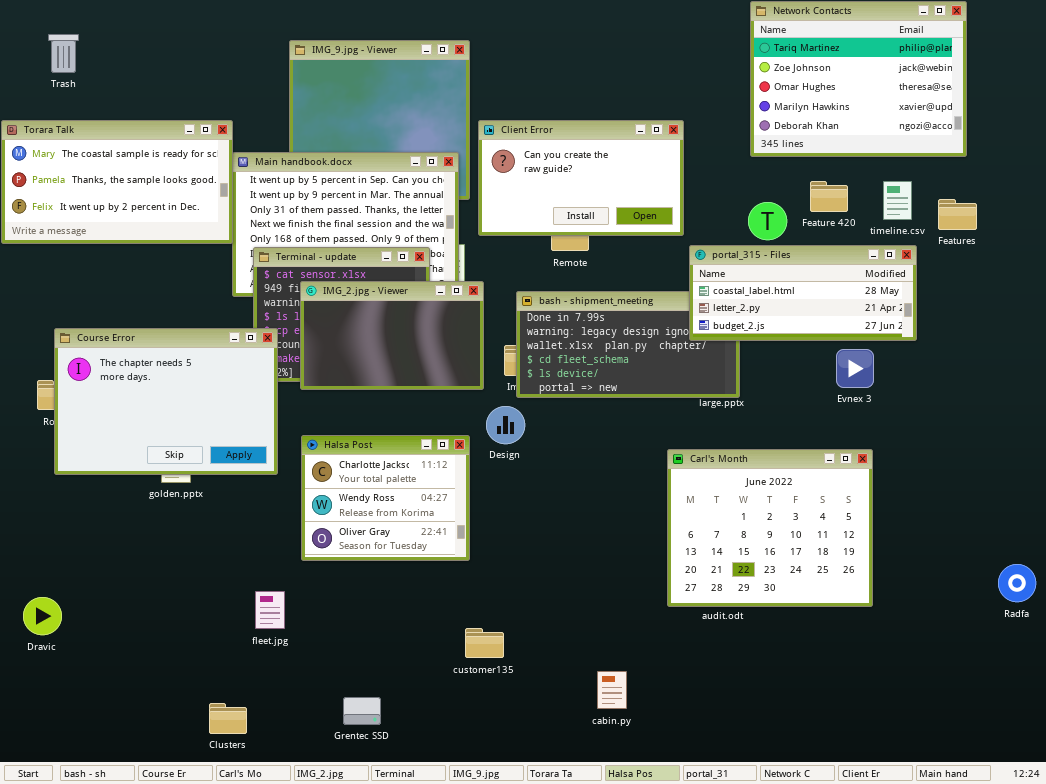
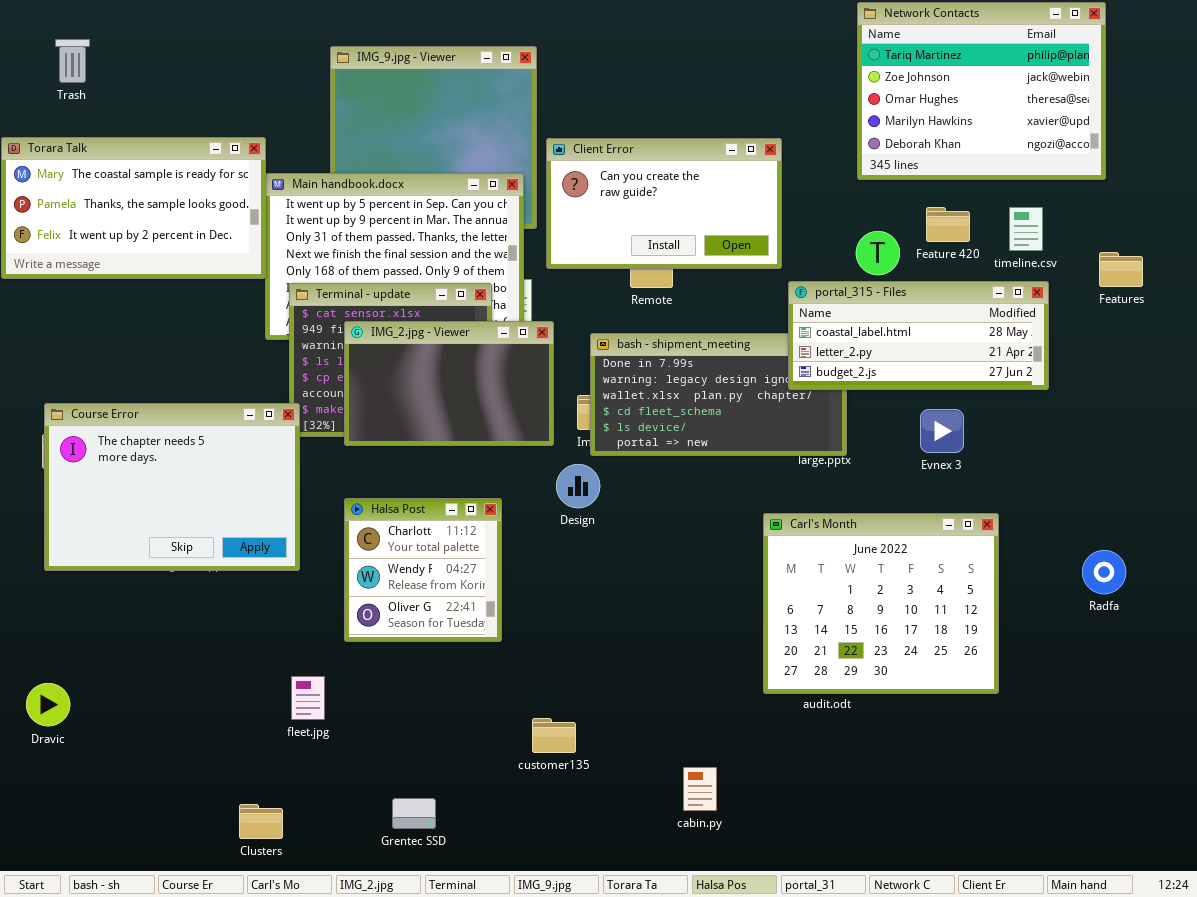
Features: [938,199,977,230] -> [1099,252,1143,287], moved
Course Error: [54,328,278,475] -> [44,403,300,571], moved
Evnex 3: [836,349,874,388] -> [920,409,964,453], moved
Halsa Post: [301,435,470,561] -> [344,498,502,642], resized
Radfa: [998,564,1036,602] -> [1082,550,1126,594], moved

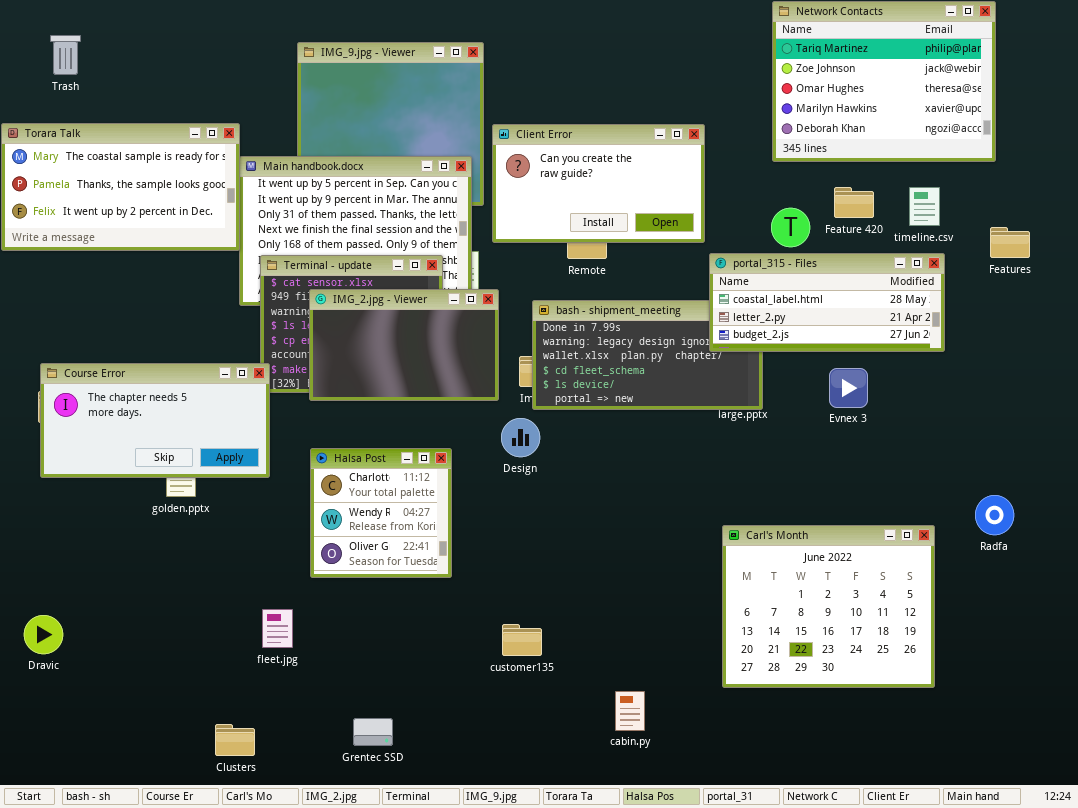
Course Error: [44,403,300,571] -> [40,363,270,478], resized
Carl's Month: [763,513,999,694] -> [722,525,935,688], moved
customer135: [532,718,576,753] -> [502,624,542,656], moved

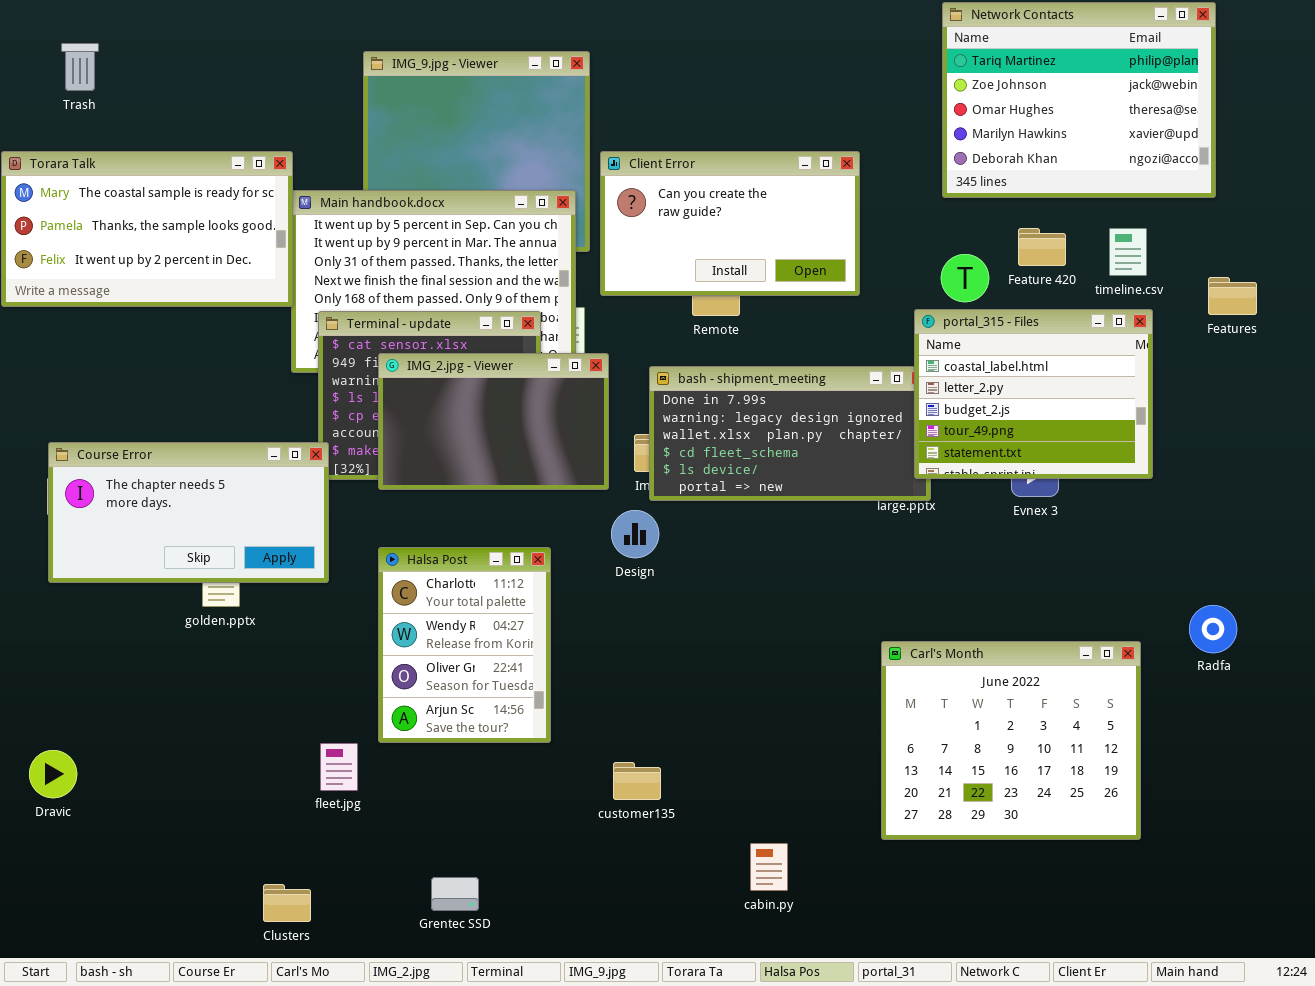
portal_315 - Files: [709,253,945,352] -> [914,309,1153,479], resized
Halsa Post: [310,448,452,578] -> [378,547,551,743], resized

